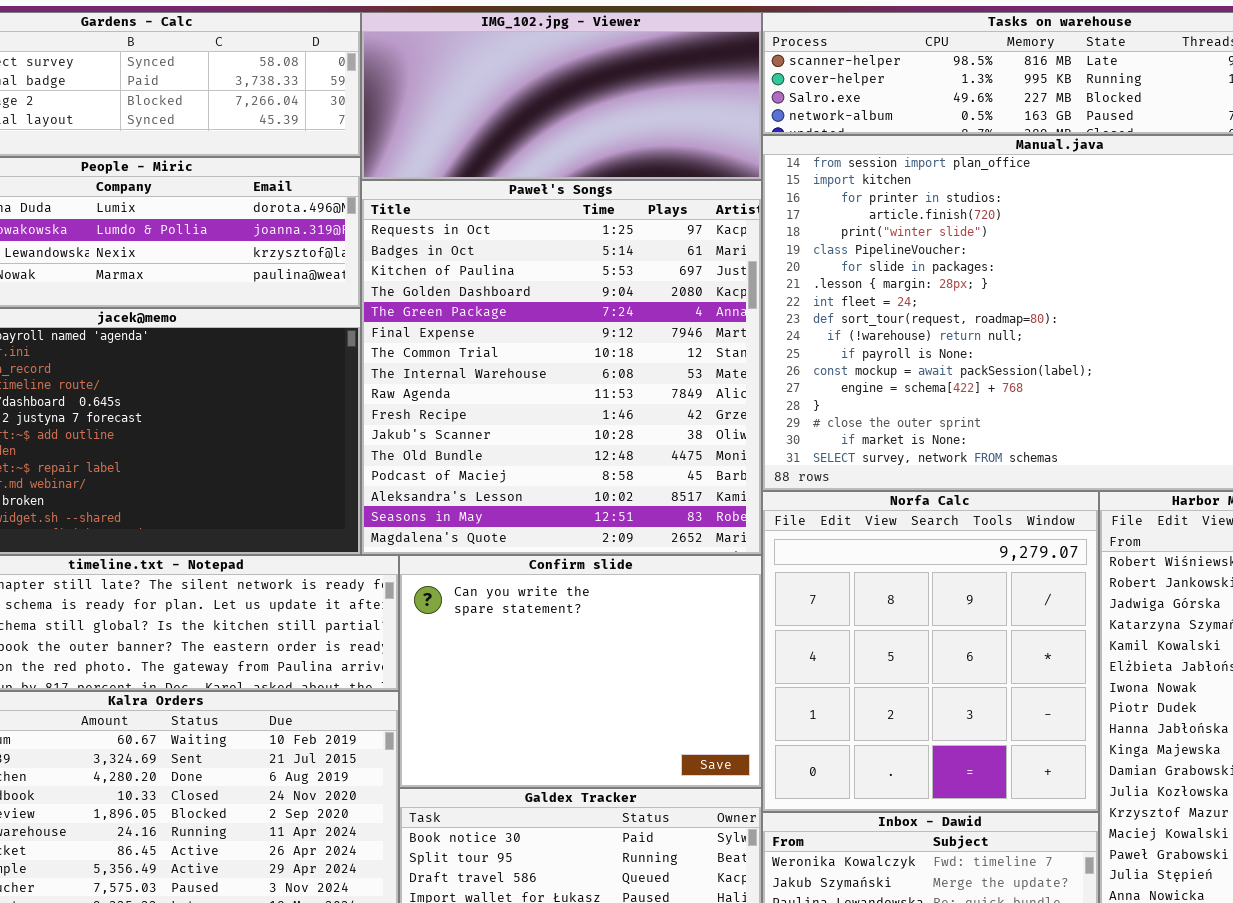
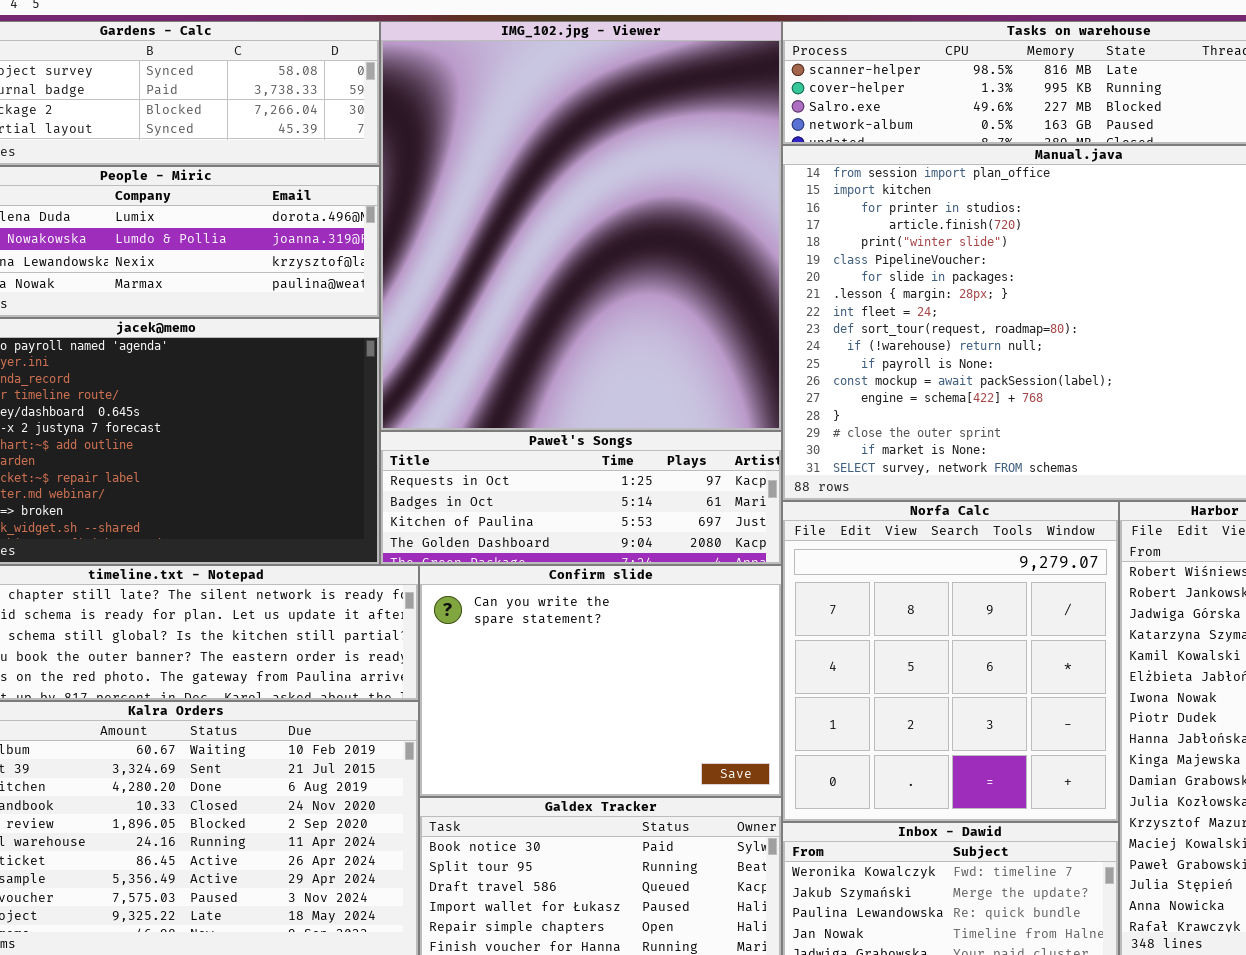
IMG_102.jpg - Viewer: [361,12,762,180] -> [380,21,782,431], resized
Paweł's Songs: [361,180,762,555] -> [380,431,782,565], resized

